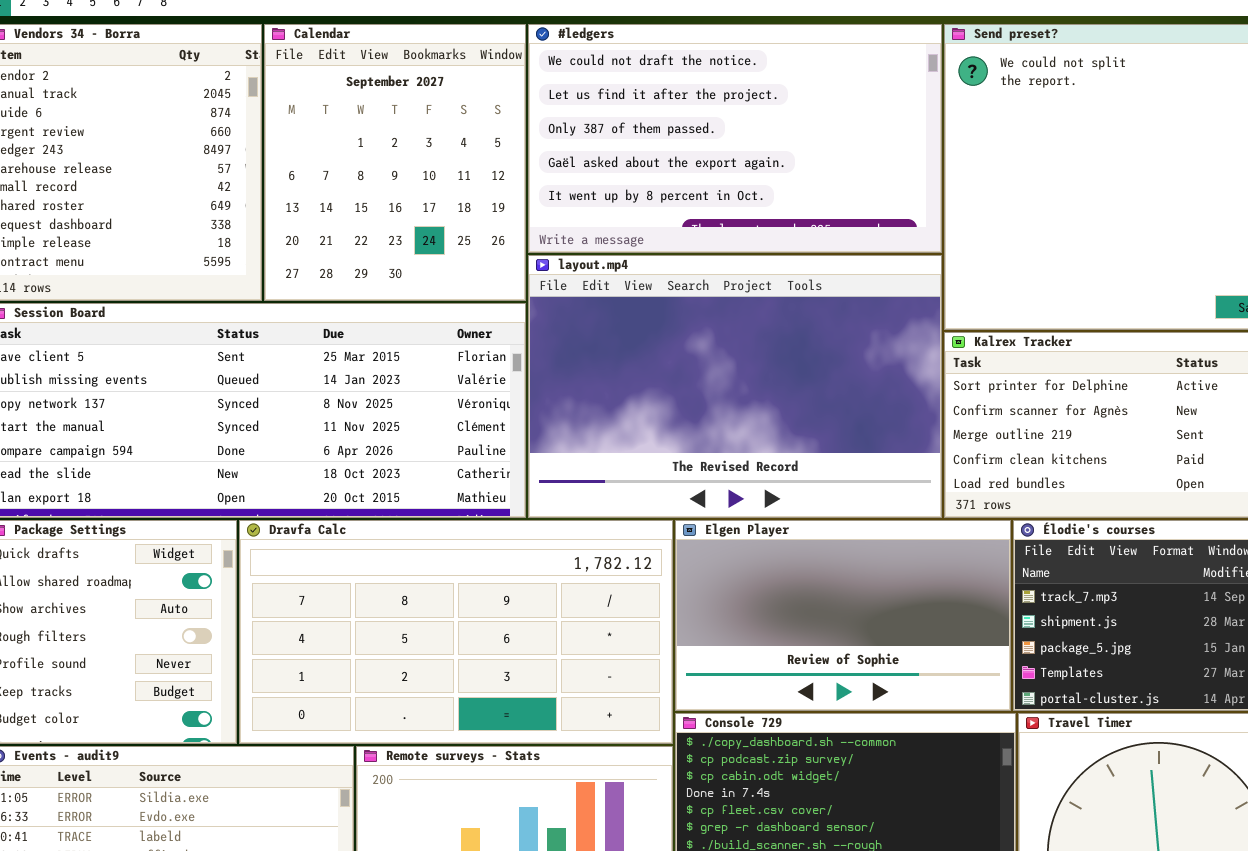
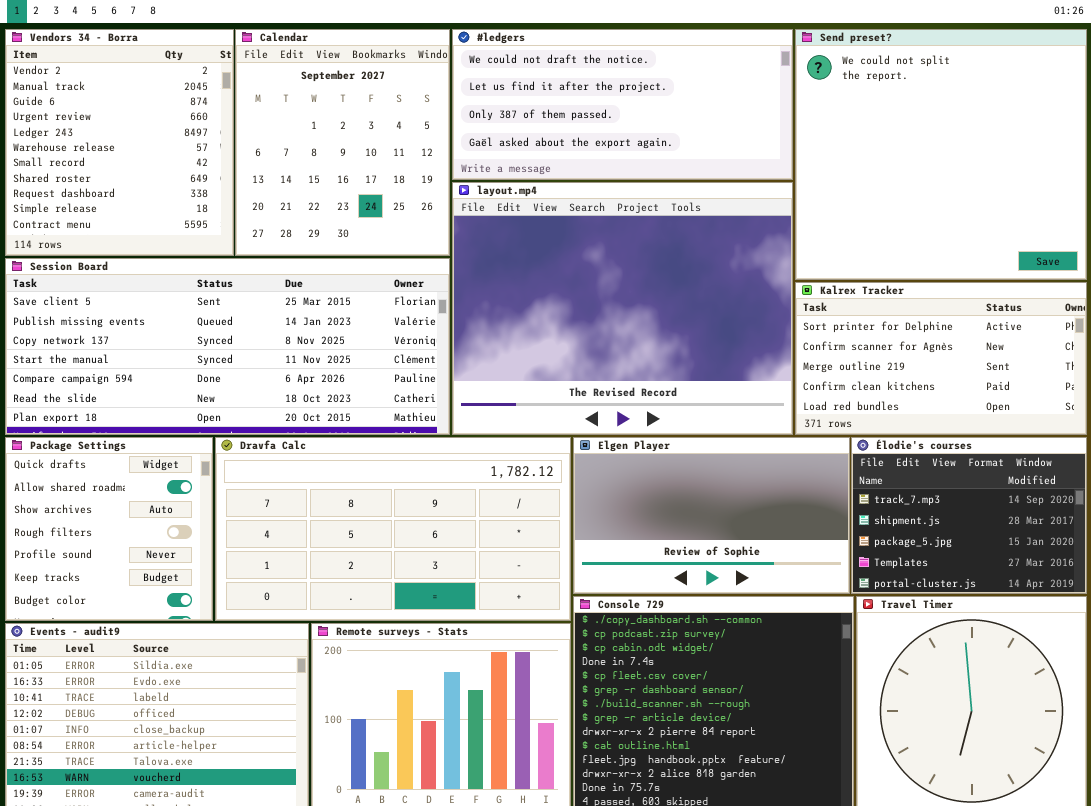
#ledgers: [528,24,942,253] -> [452,29,793,180], resized
layout.mp4: [528,255,942,518] -> [452,182,793,435], resized

